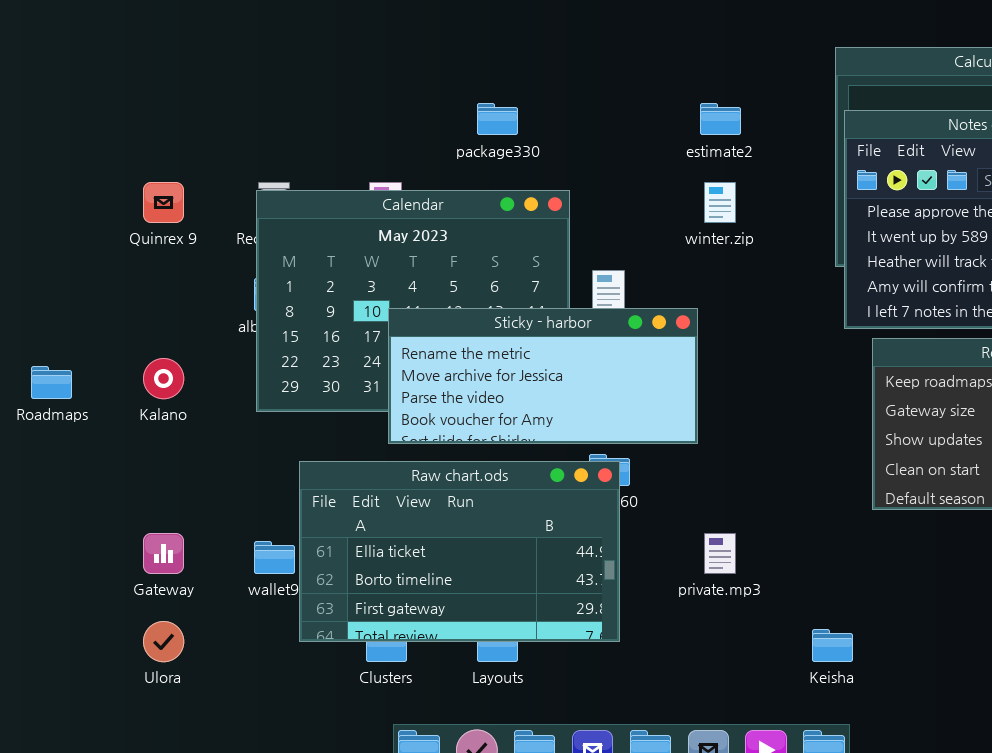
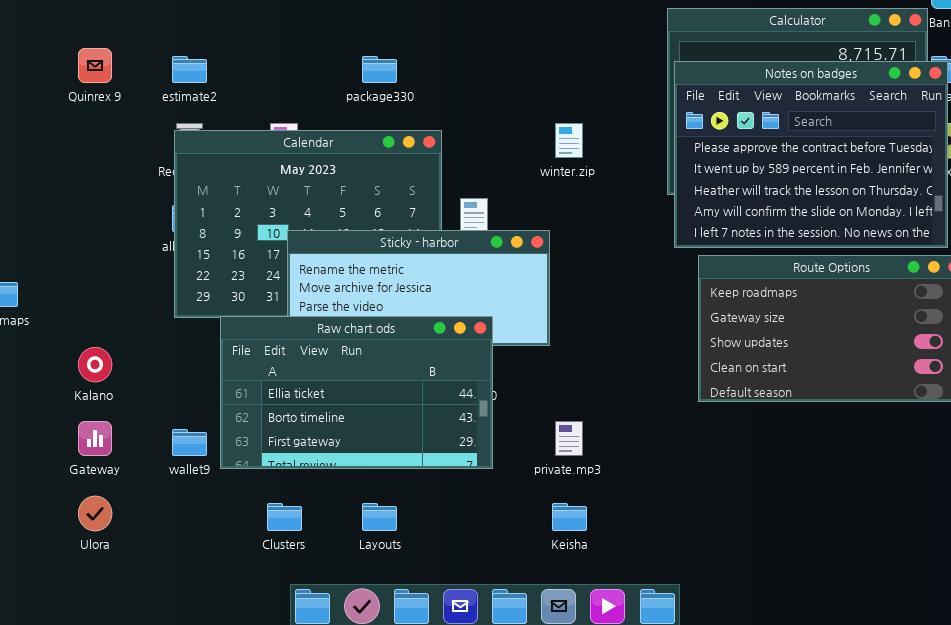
estimate2: [700,103,741,135] -> [172,56,207,83], moved
Quinrex 9: [143,182,184,223] -> [78,48,112,83], moved
Kalano: [143,358,184,399] -> [78,347,112,382], moved
Raw chart.ods: [299,461,620,642] -> [220,316,493,469], moved
Keisha: [812,629,853,662] -> [552,503,587,531], moved

